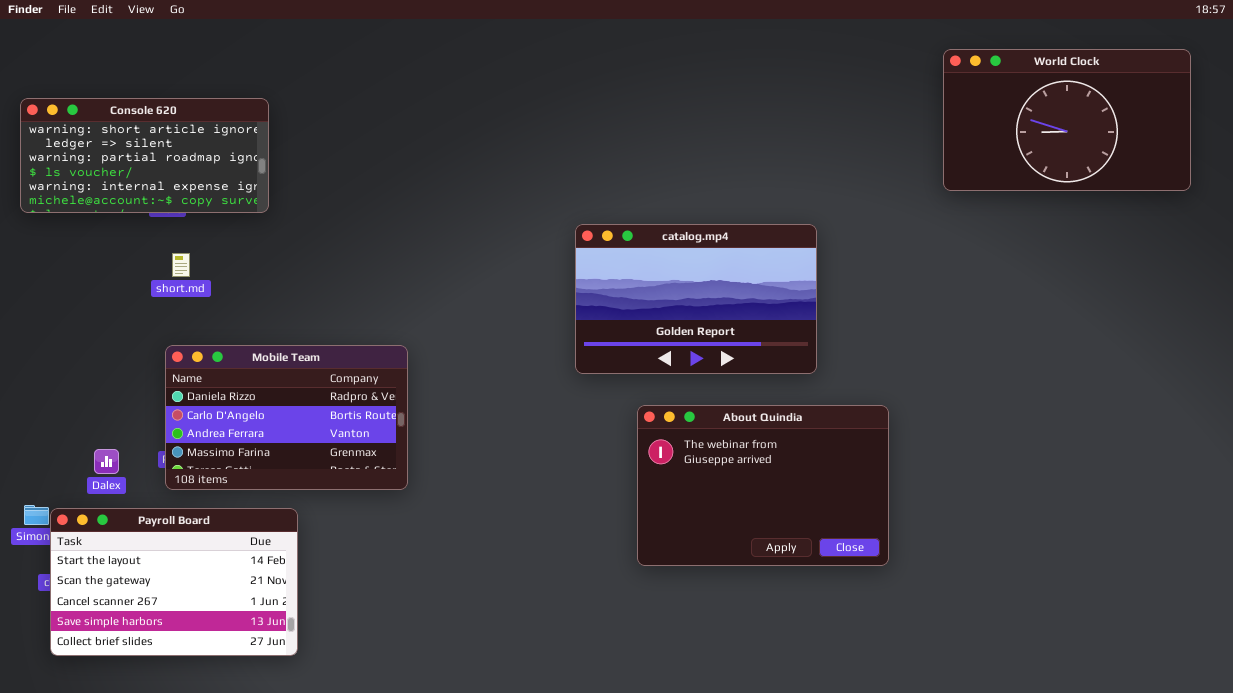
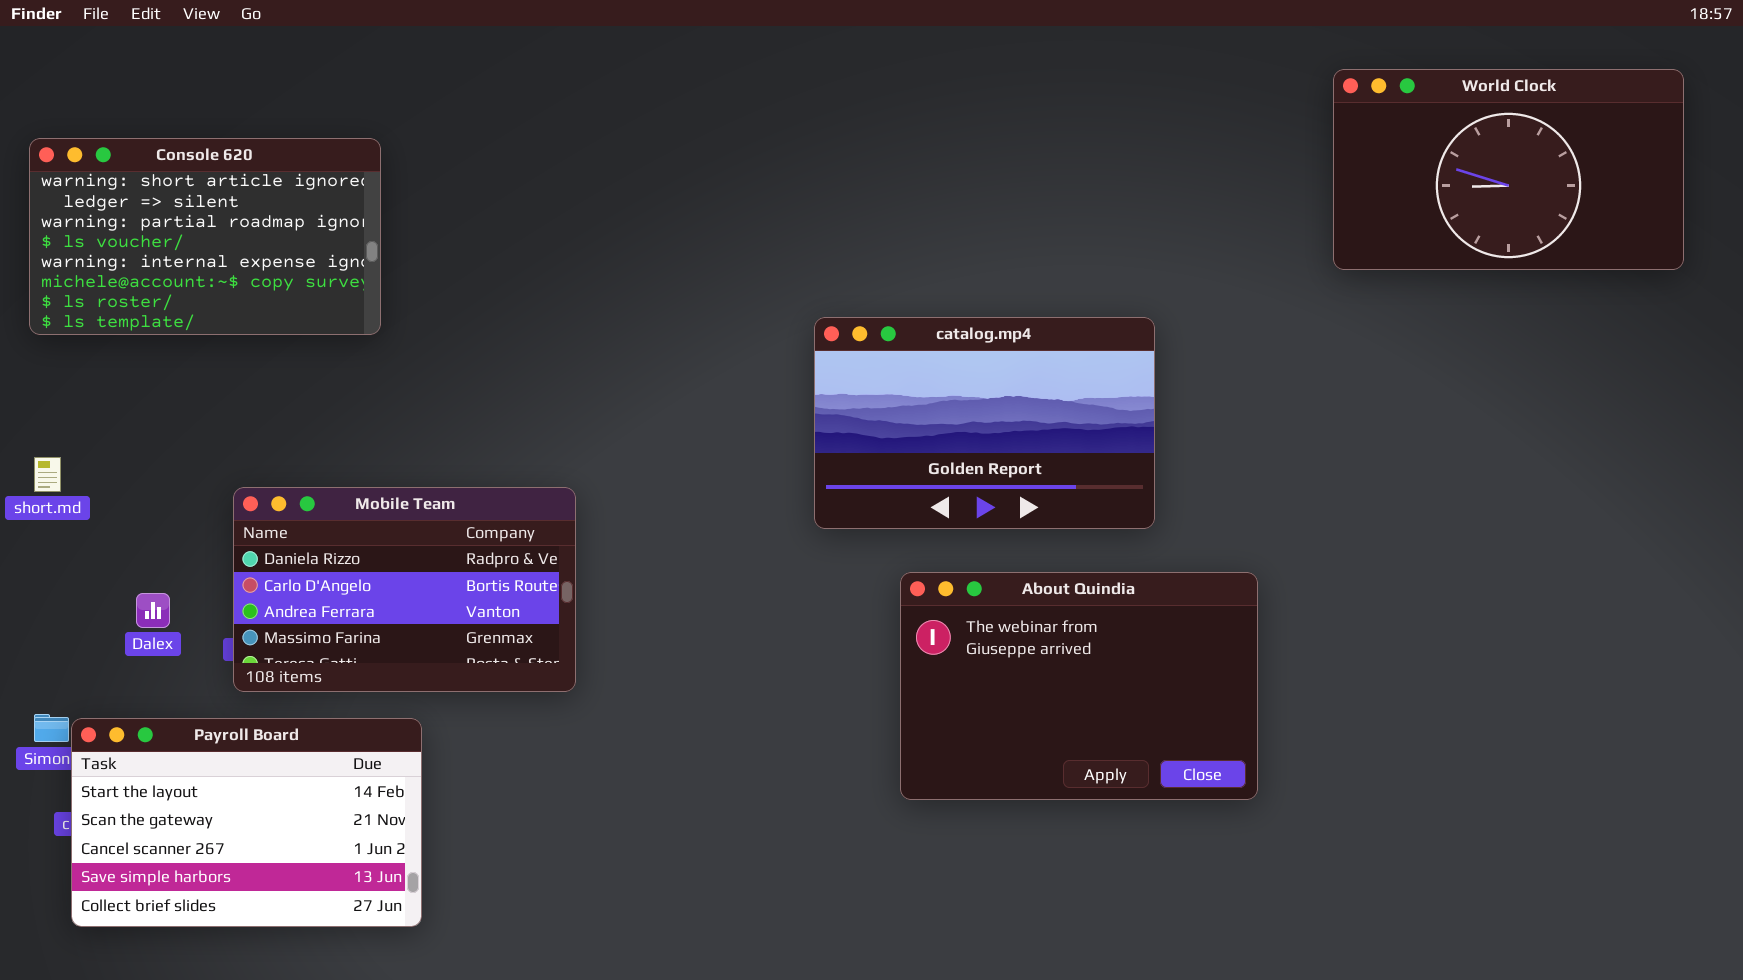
Console 620: [20,98,269,213] -> [29,138,381,335], resized
short.md: [172,253,190,277] -> [34,457,61,492], moved
Dalex: [94,449,119,474] -> [136,593,170,628], moved

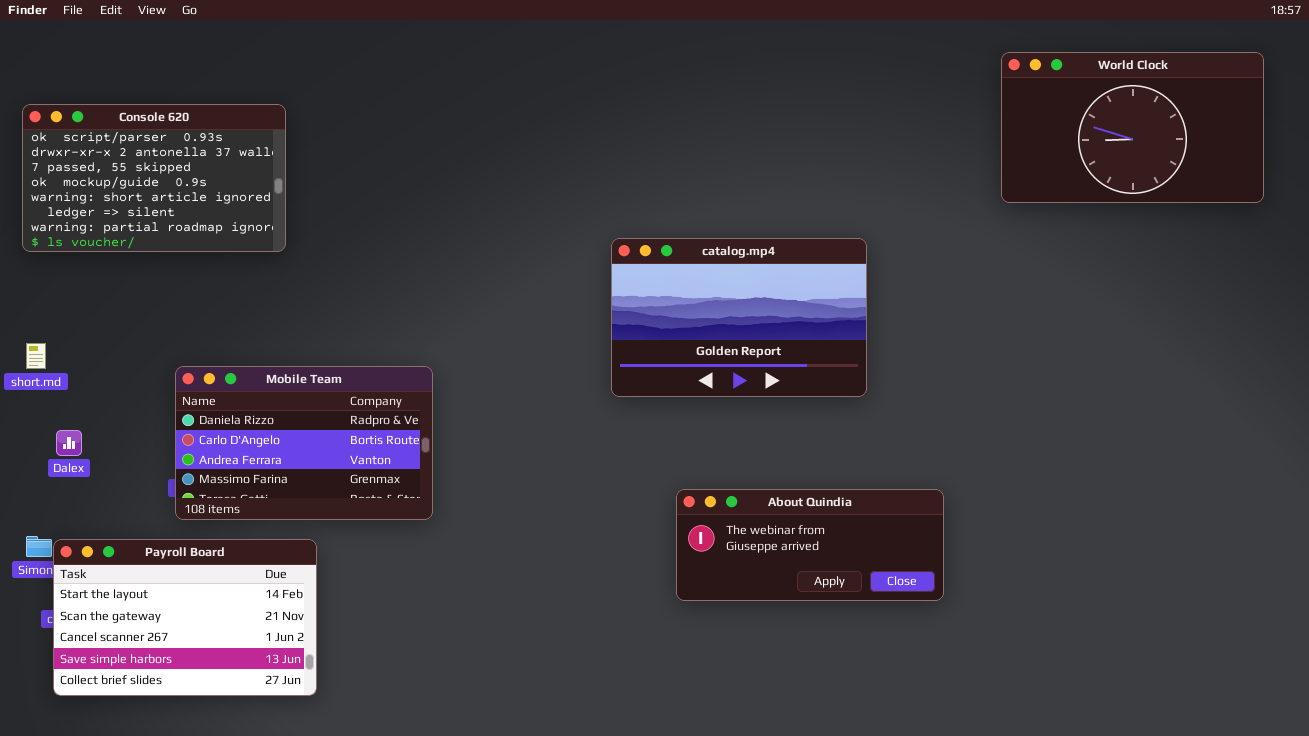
Console 620: [29,138,381,335] -> [22,104,286,252], scrolled up 4 rows
About Quindia: [900,572,1258,800] -> [676,489,944,601], resized
Dalex: [136,593,170,628] -> [56,430,82,456], moved

